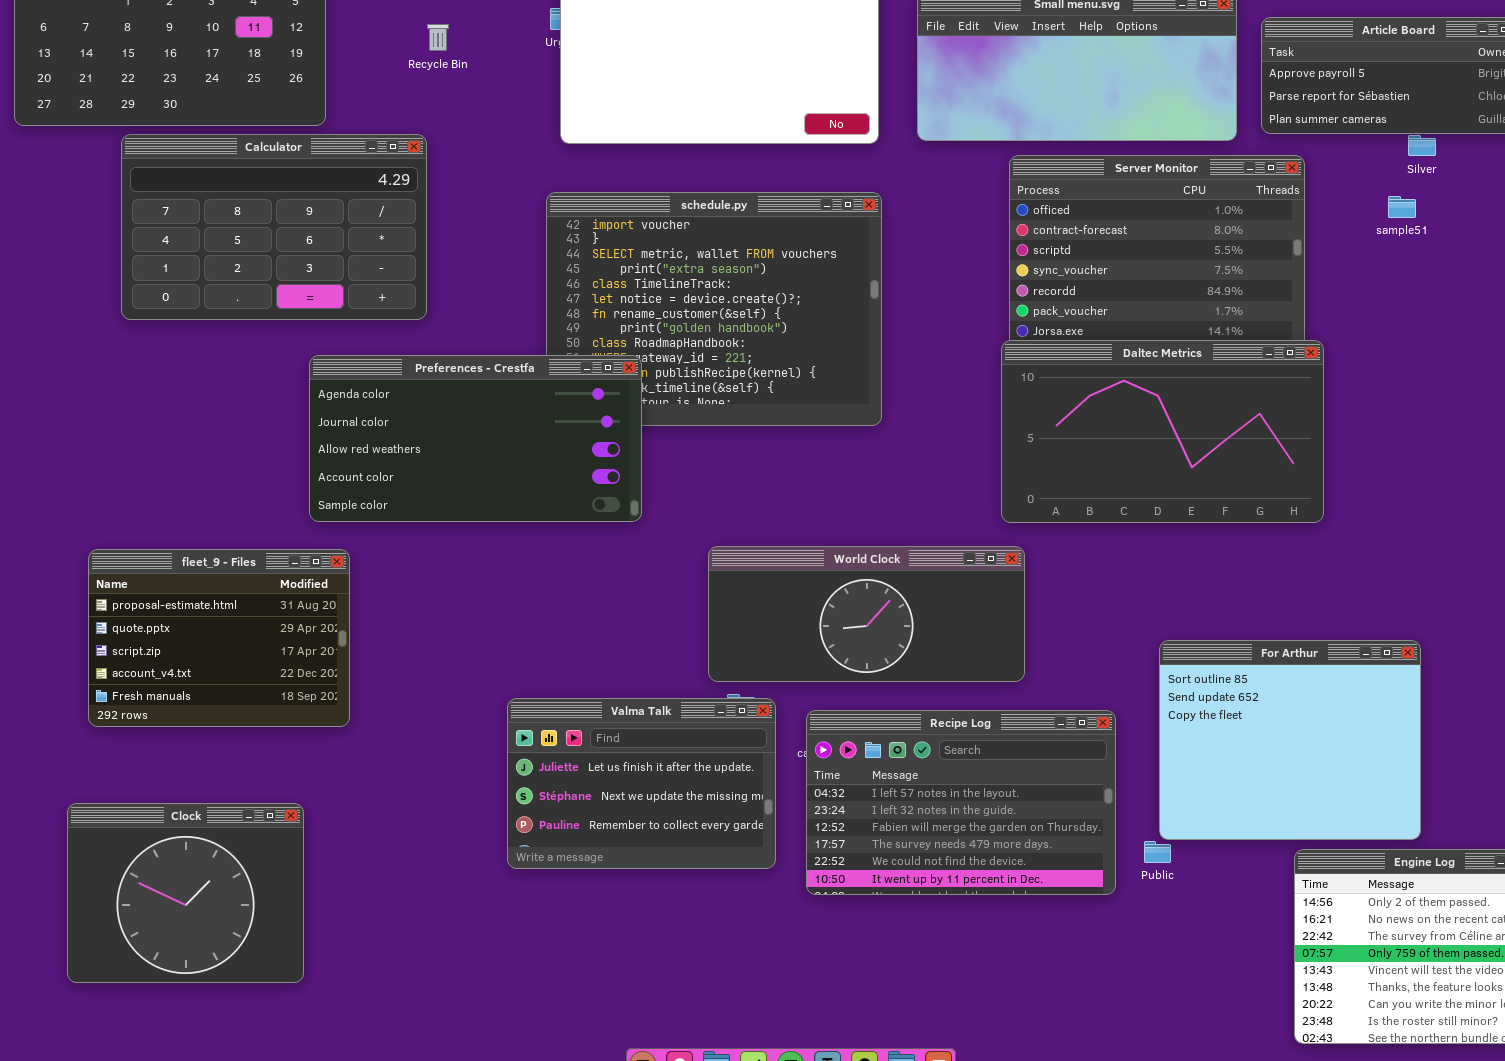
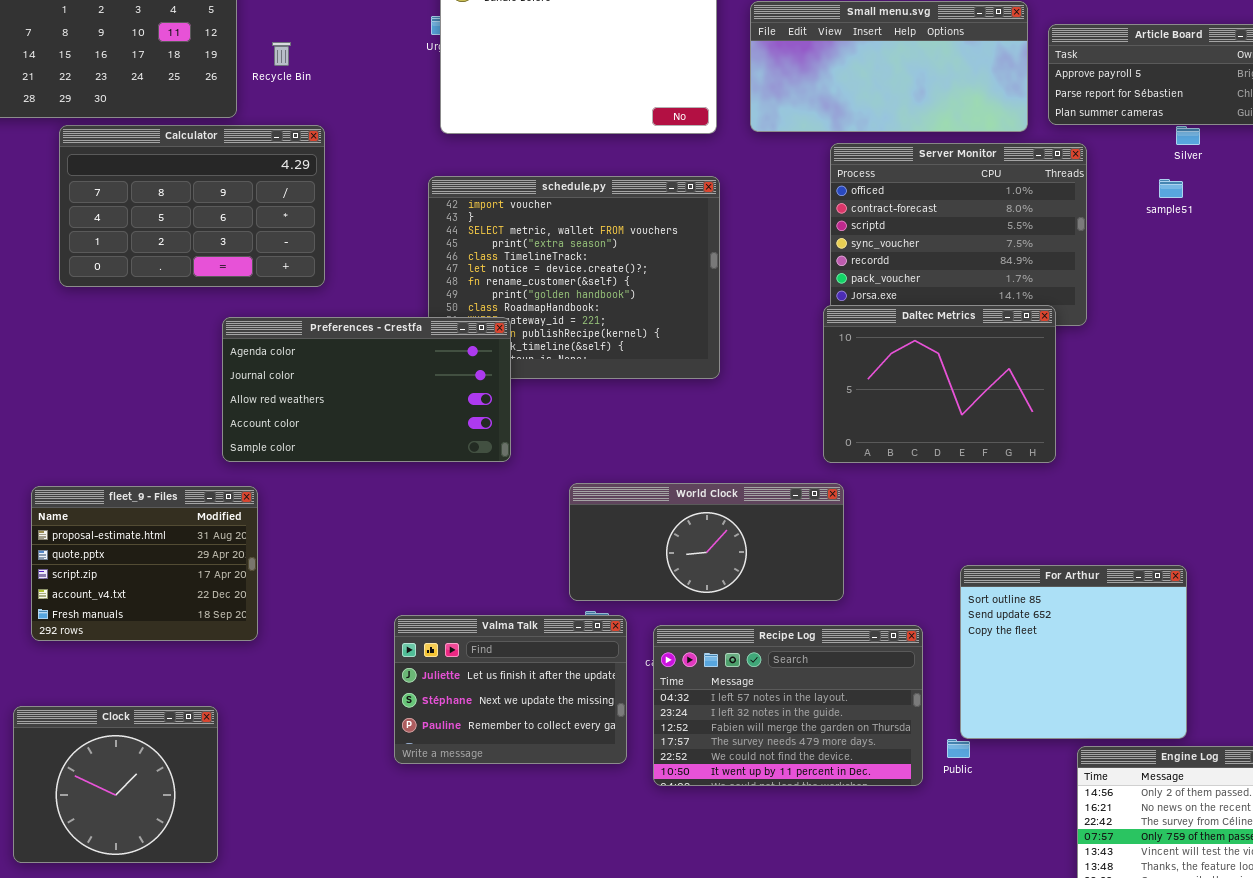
Recycle Bin: [427,24,449,51] -> [272,42,291,66], moved
Daltec Metrics: [1001,340,1324,523] -> [823,305,1056,463], resized

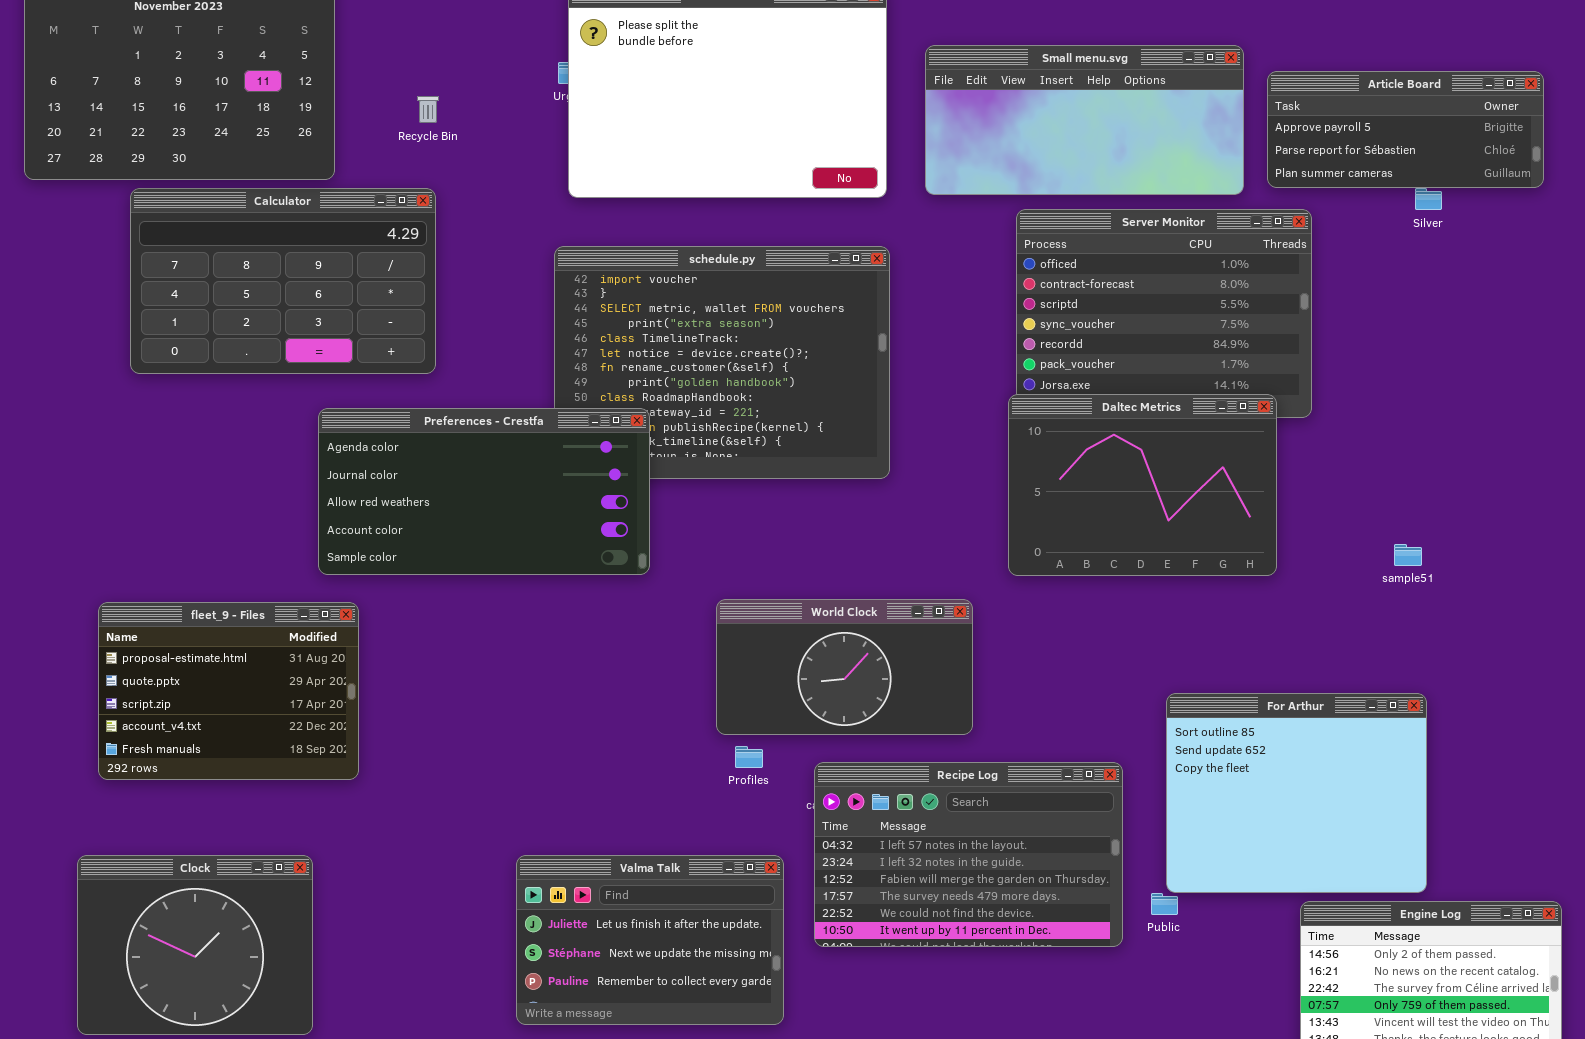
Recycle Bin: [272,42,291,66] -> [417,96,439,123], moved
sample51: [1159,179,1183,198] -> [1394,544,1422,566], moved
World Clock: [569,483,844,601] -> [716,599,973,735], resized
Valma Talk: [394,615,627,764] -> [516,855,784,1025], moved

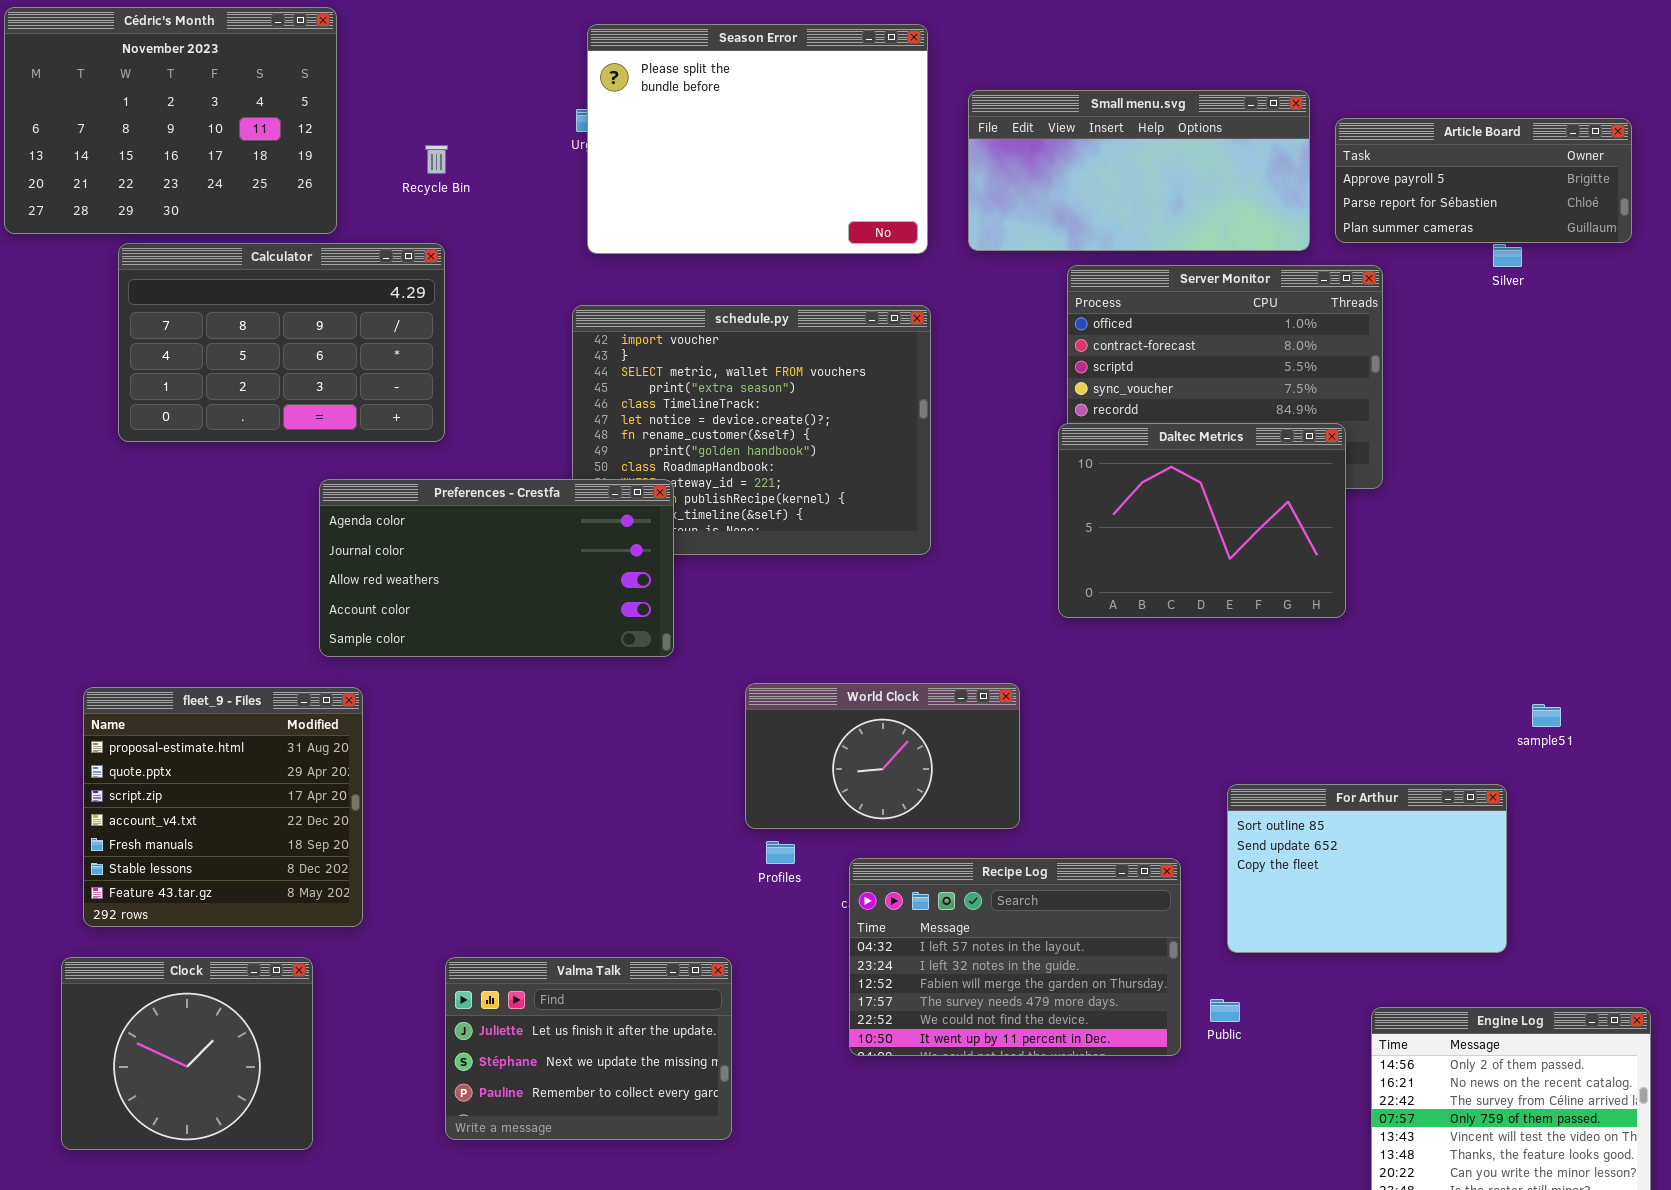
Daltec Metrics: [1008,394,1277,576] -> [1058,423,1346,618], moved
sample51: [1394,544,1422,566] -> [1532,704,1561,727], moved
fleet_9 - Files: [98,602,359,780] -> [83,687,363,927], resized
For Arthur: [1166,693,1427,893] -> [1227,784,1507,953], resized
Valma Talk: [516,855,784,1025] -> [445,957,732,1140], moved

